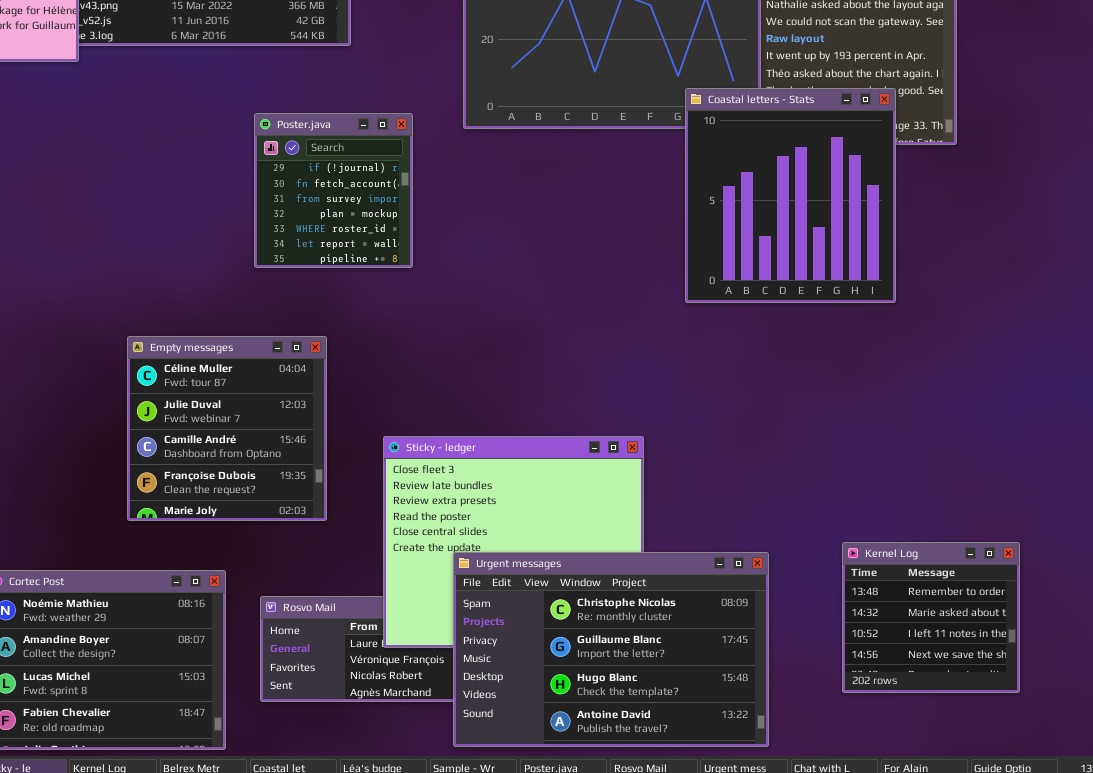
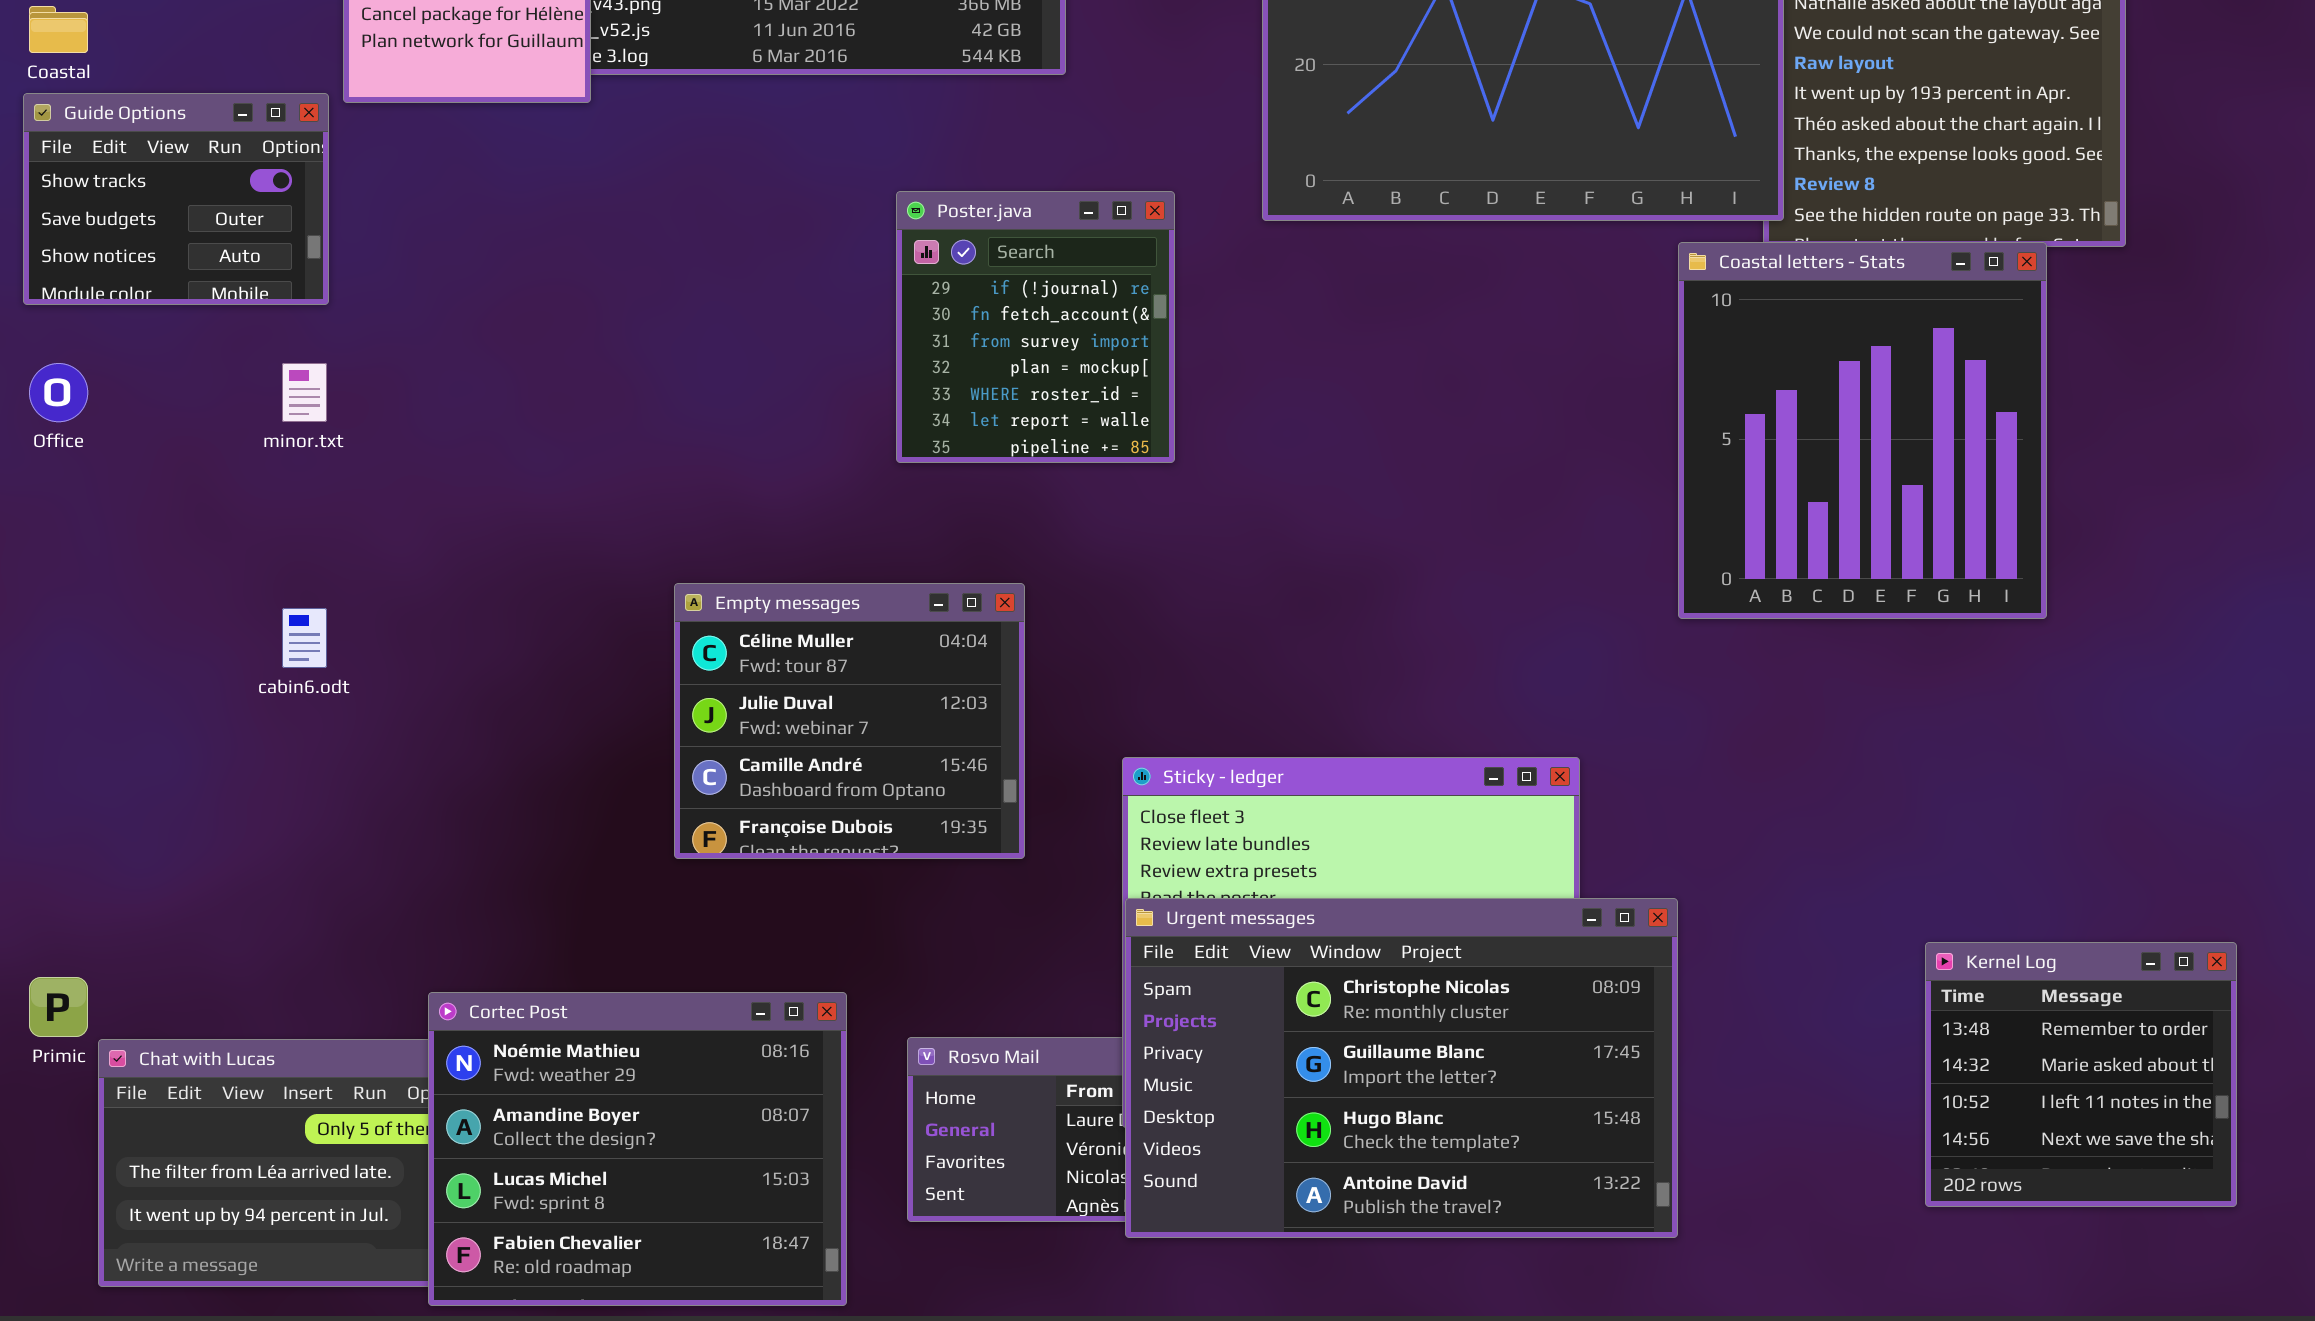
Coastal letters - Stats: [685,88,896,303] -> [1678,242,2047,619], moved
Empty messages: [127,336,327,521] -> [674,583,1025,859], resized
Urgent messages: [453,552,769,747] -> [1125,898,1678,1238], moved

